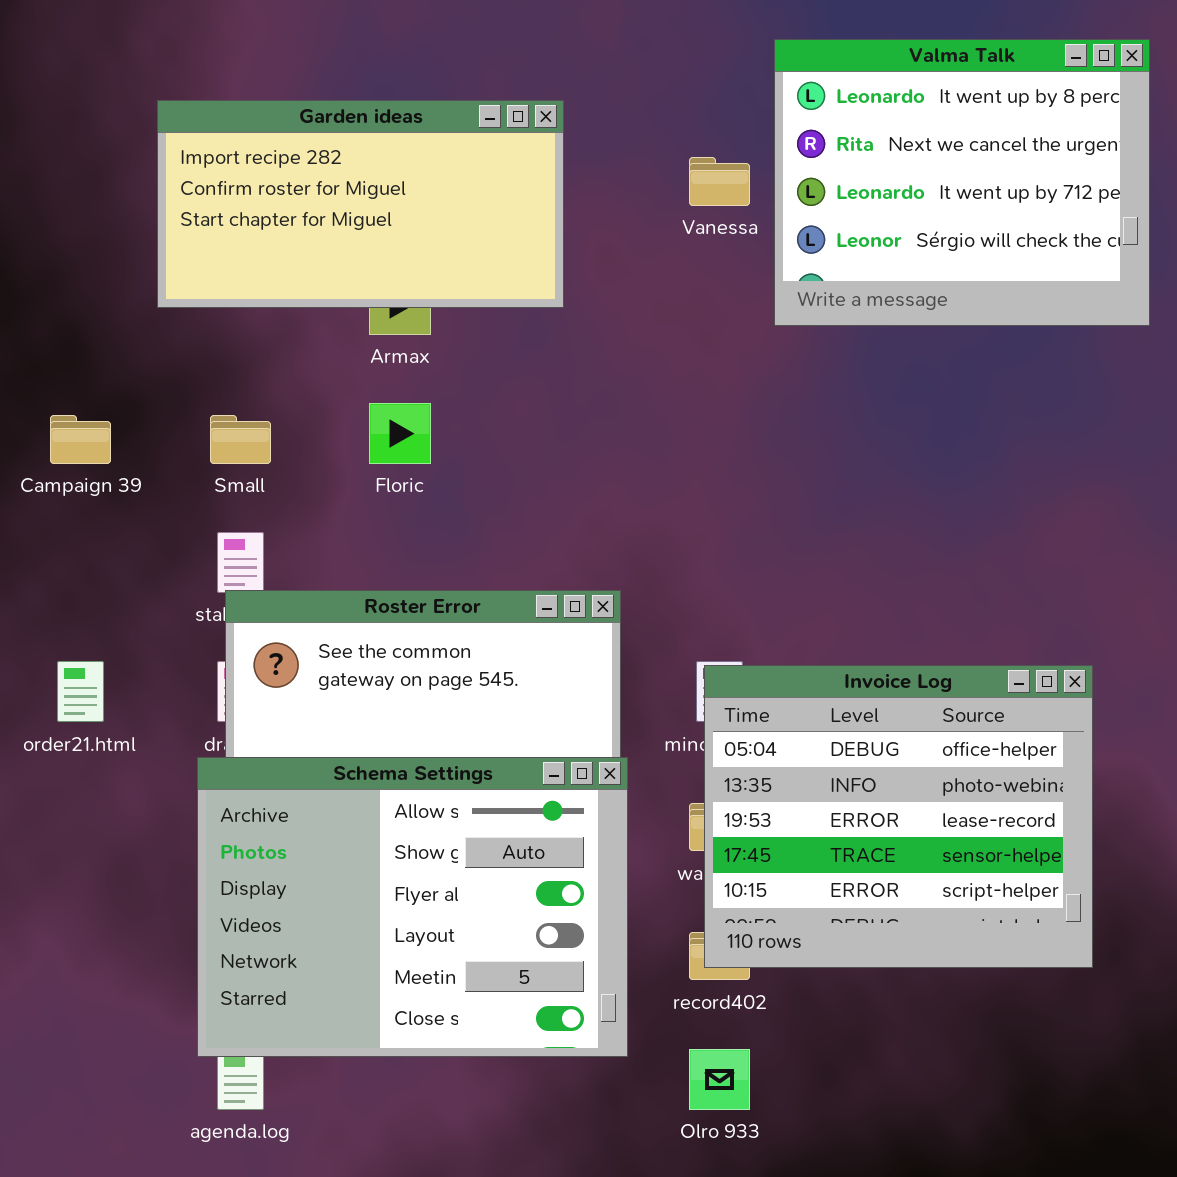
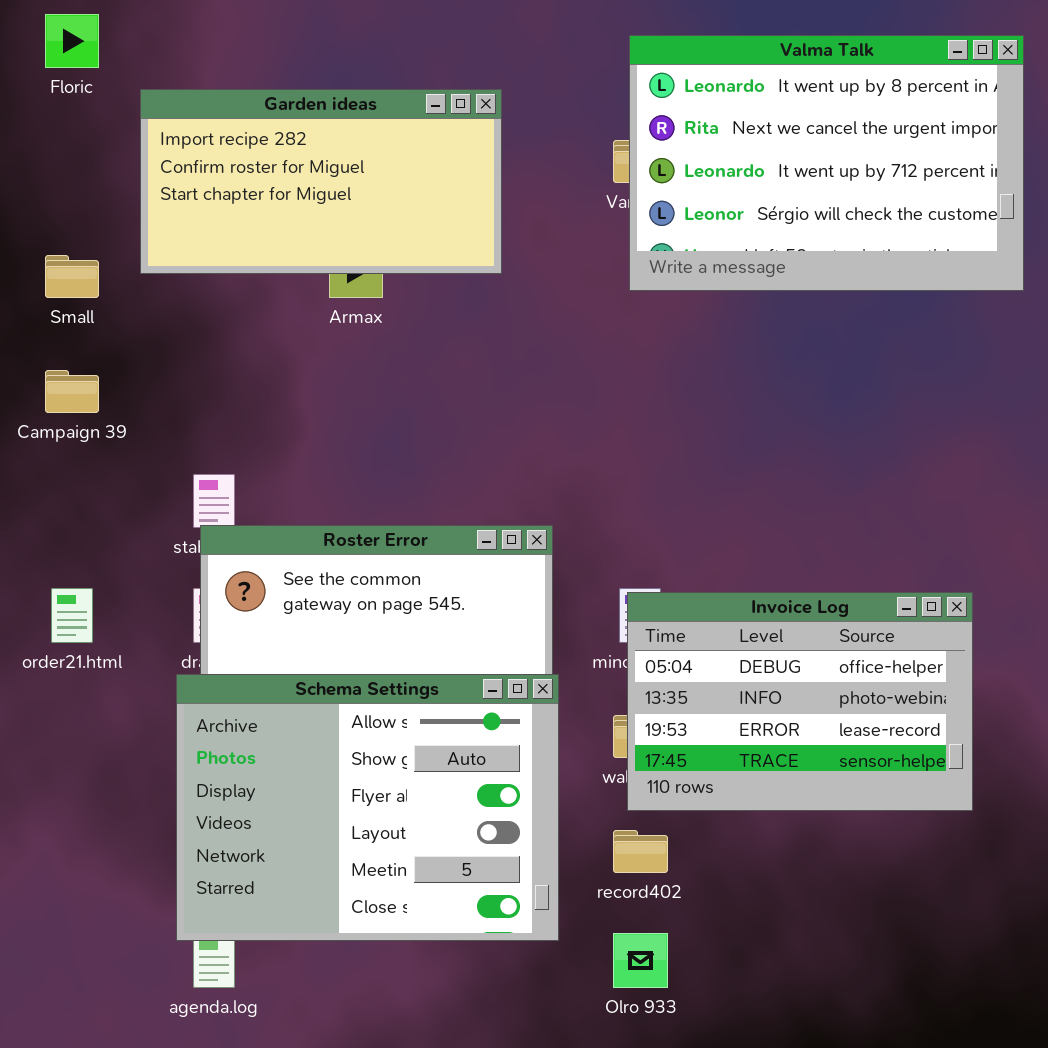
Valma Talk: [774,39,1150,326] -> [629,35,1024,291], resized
Floric: [369,403,431,464] -> [45,14,99,68], moved
Small: [210,415,271,464] -> [45,255,99,298], moved
Invoice Log: [704,665,1093,968] -> [627,592,973,811], resized

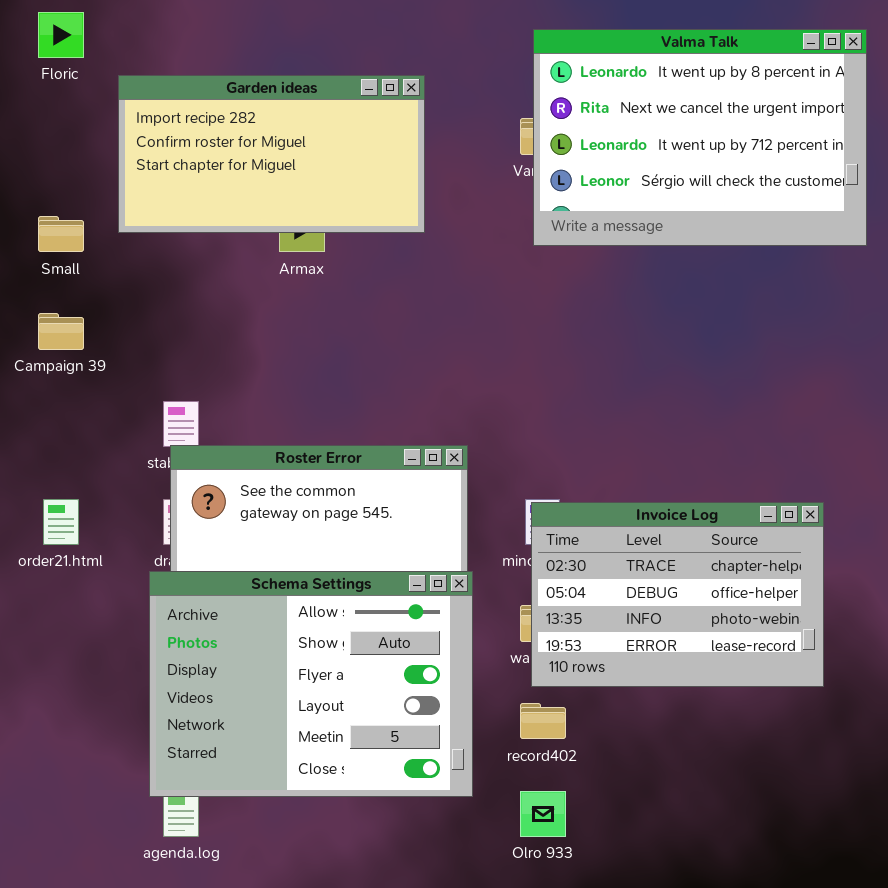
Invoice Log: [627,592,973,811] -> [531,502,824,687], scrolled up 1 row

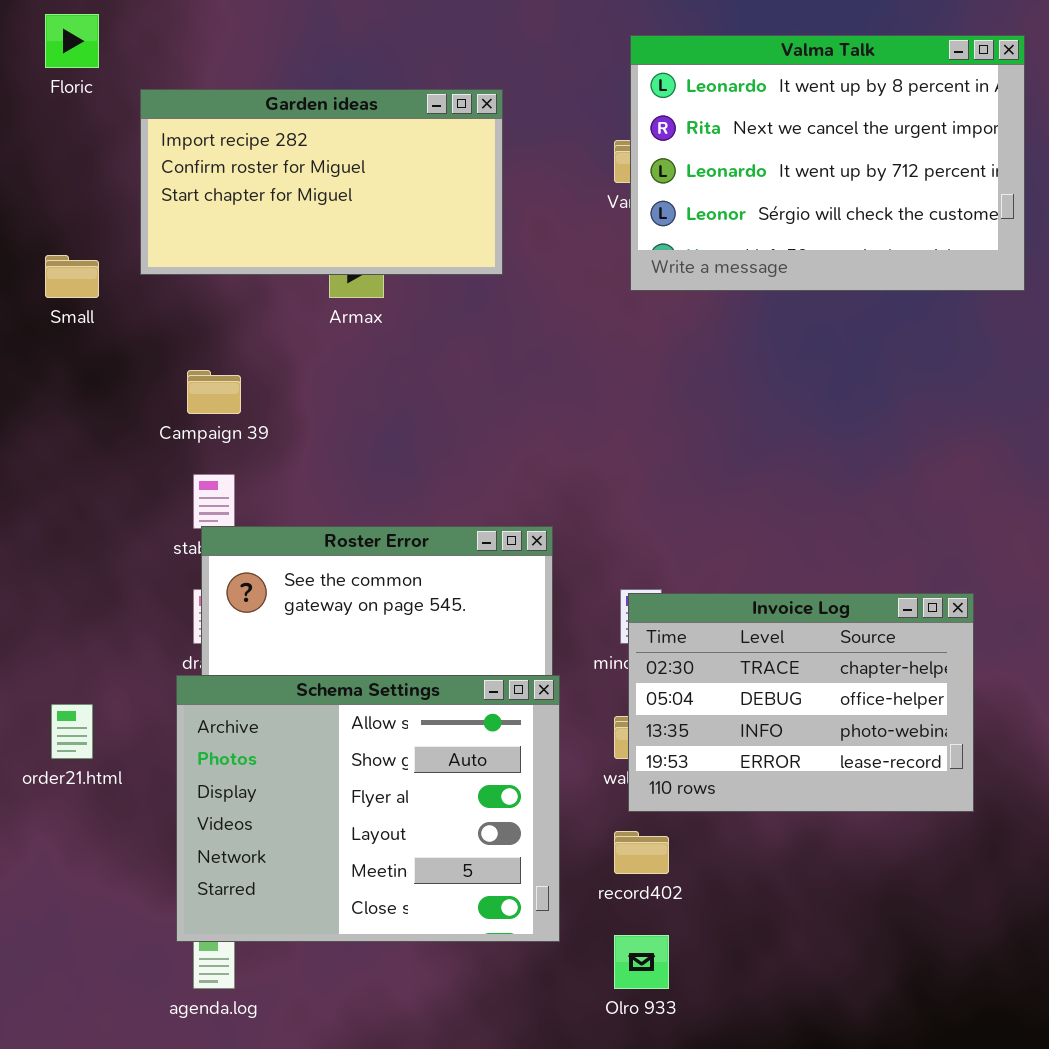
Campaign 39: [38,313,84,350] -> [187,370,241,414], moved
order21.html: [43,499,79,545] -> [51,704,93,759], moved

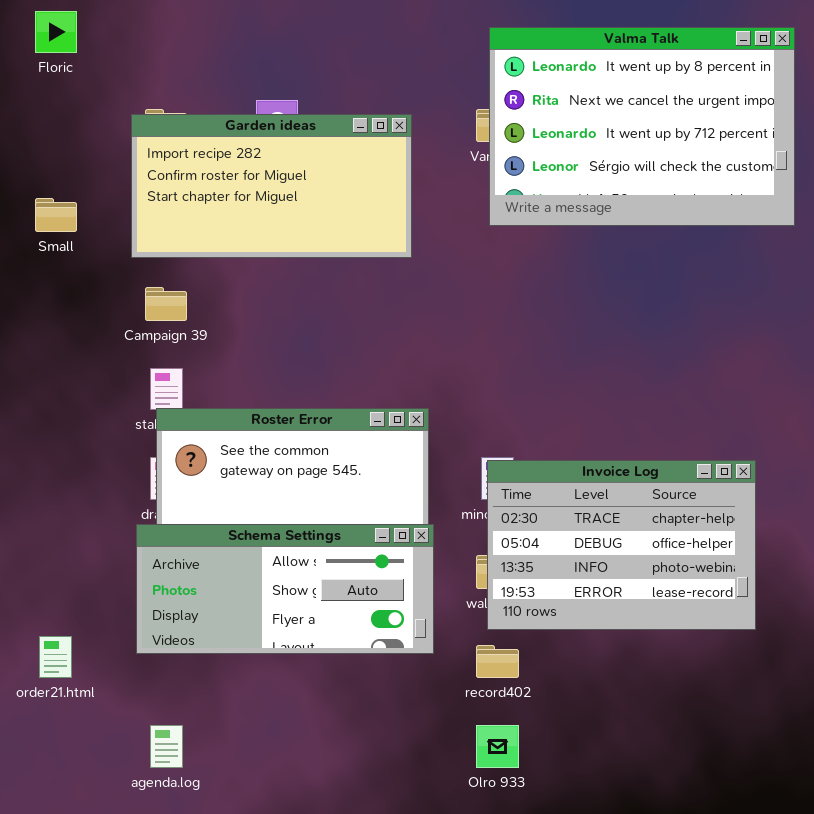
Garden ideas: [140,89,503,275] -> [131,114,412,258], moved
Schema Settings: [176,675,560,942] -> [136,524,434,654], resized
order21.html: [51,704,93,759] -> [39,636,72,678], moved

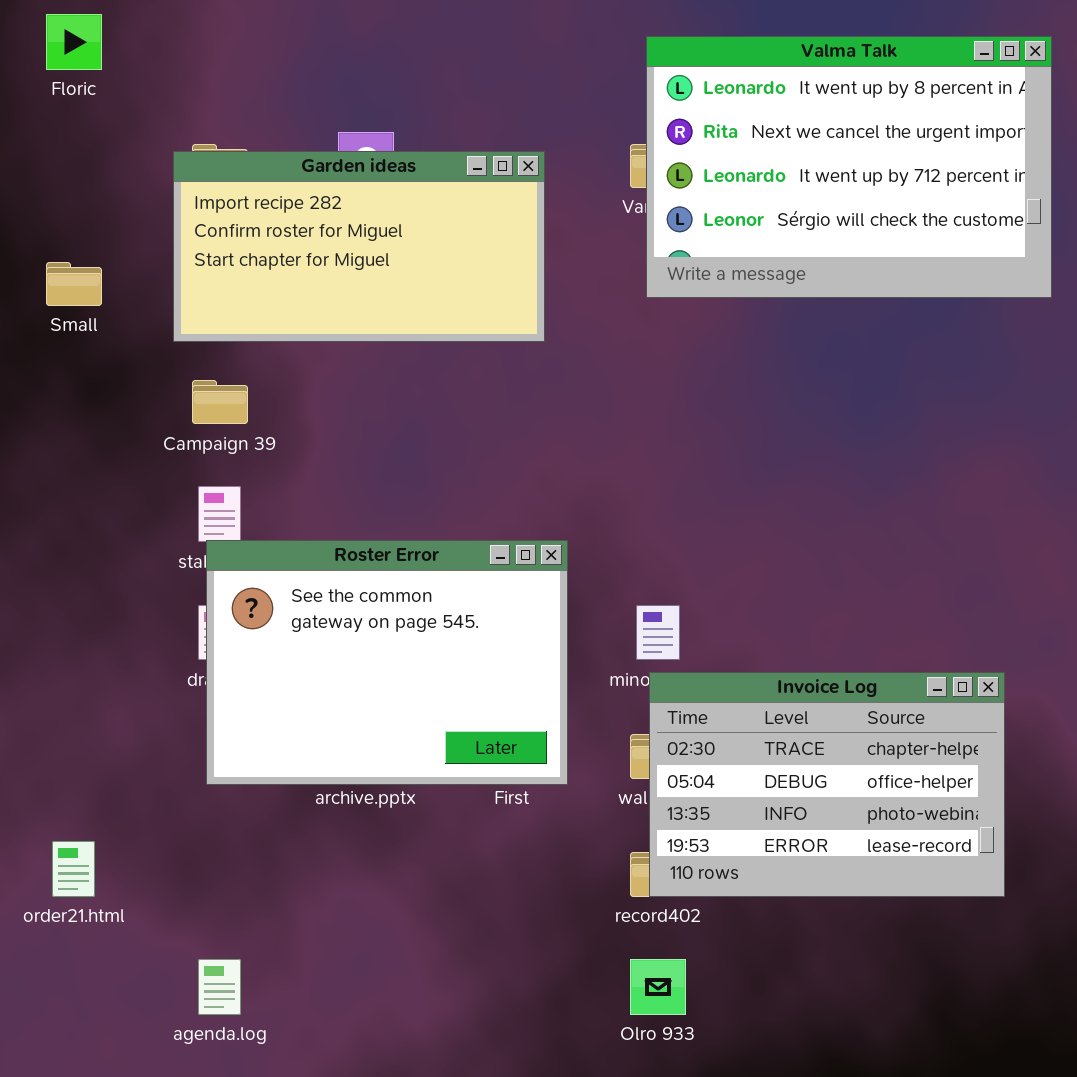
Invoice Log: [487,460,756,630] -> [649,672,1005,897], moved
Schema Settings: [136,524,434,654] -> none, closed

